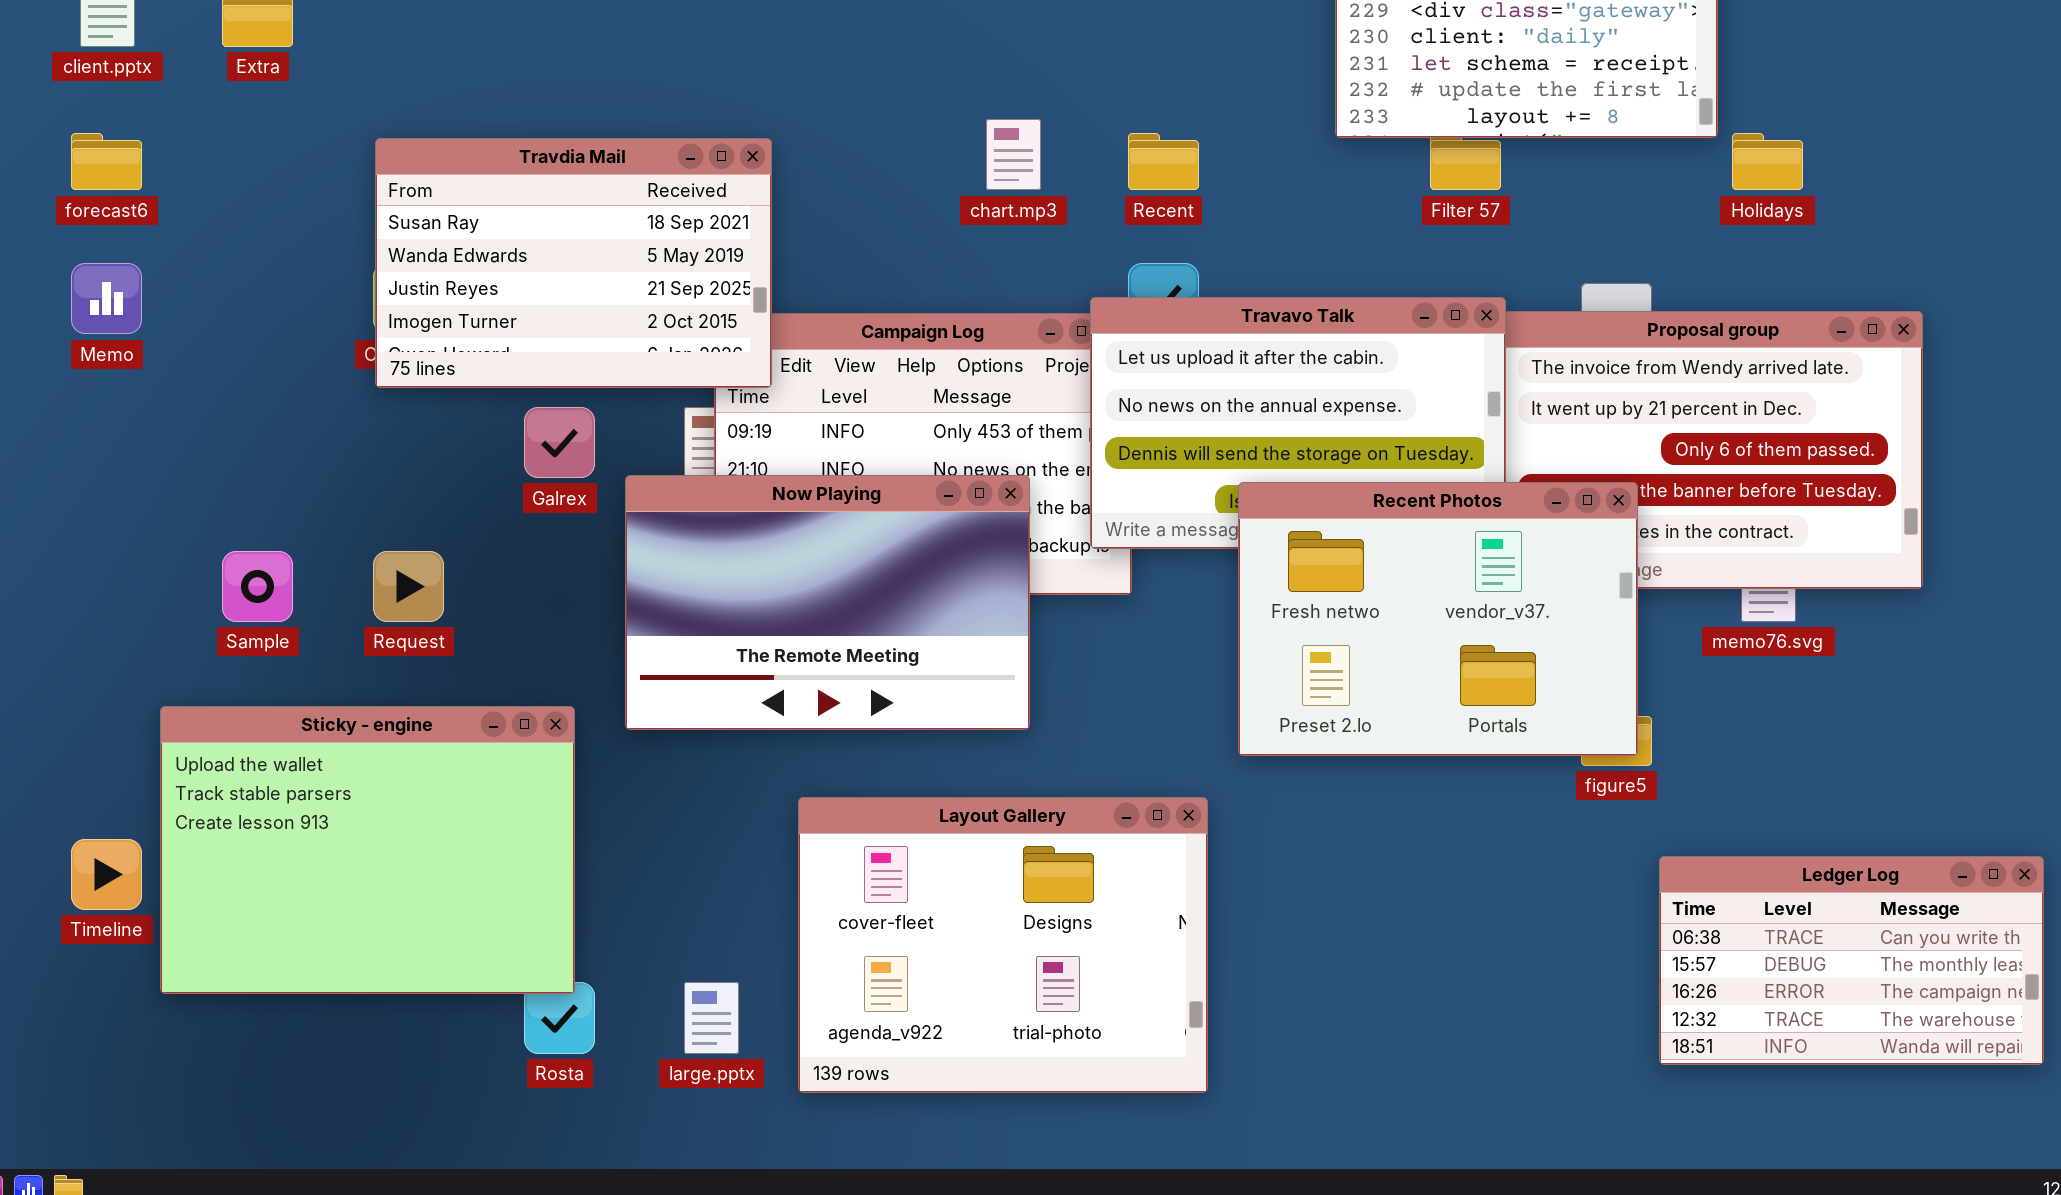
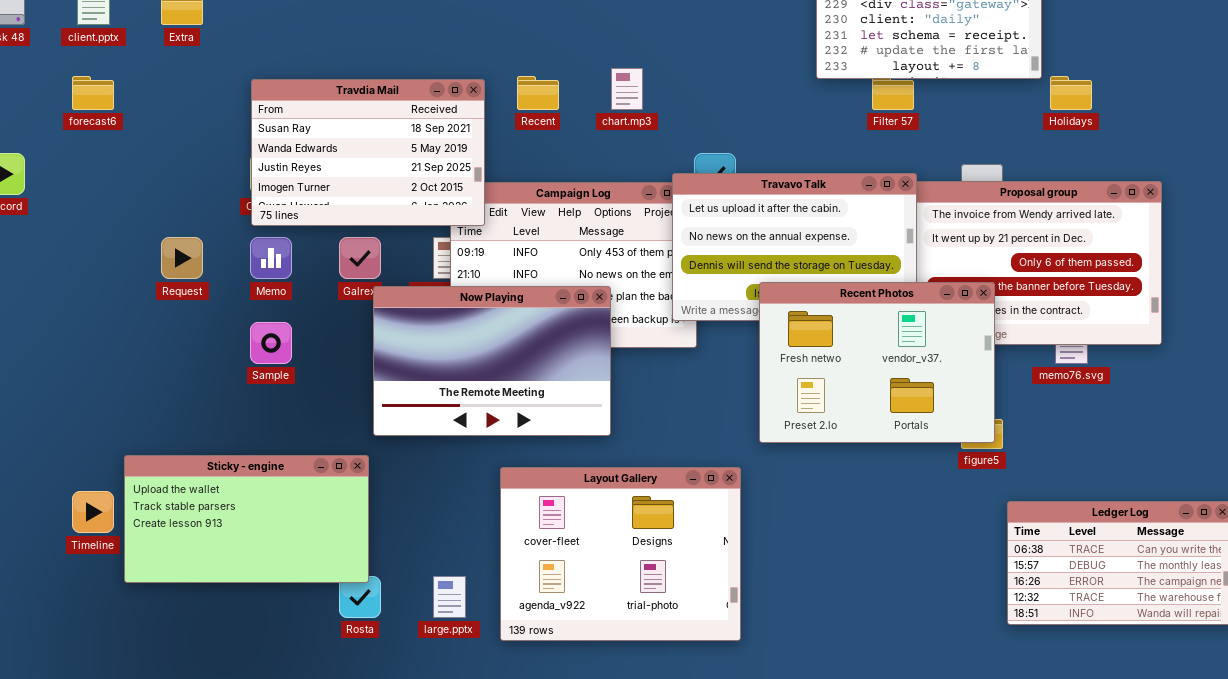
Recent: [1128,133,1199,190] -> [517,76,559,110], moved
Memo: [71,263,142,334] -> [250,237,292,279], moved
Now Playing: [625,475,1030,730] -> [373,286,611,436], moved
Sample: [222,551,293,622] -> [250,322,292,364], moved
Request: [373,551,444,622] -> [161,237,203,279], moved
Sticky - engine: [160,706,575,994] -> [124,455,369,583], resized

